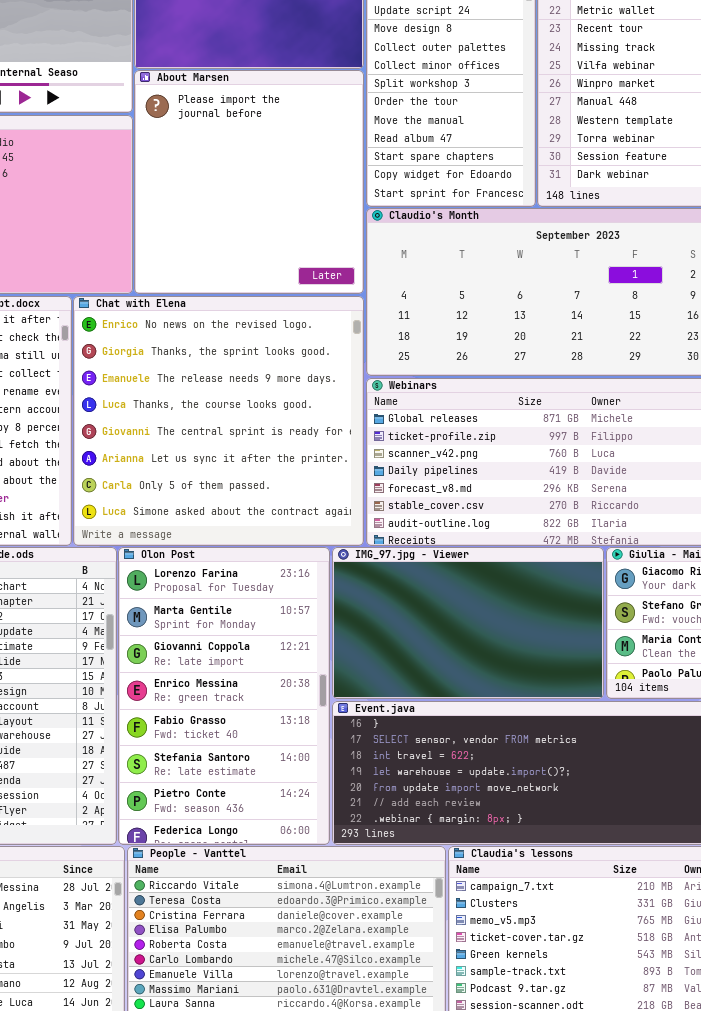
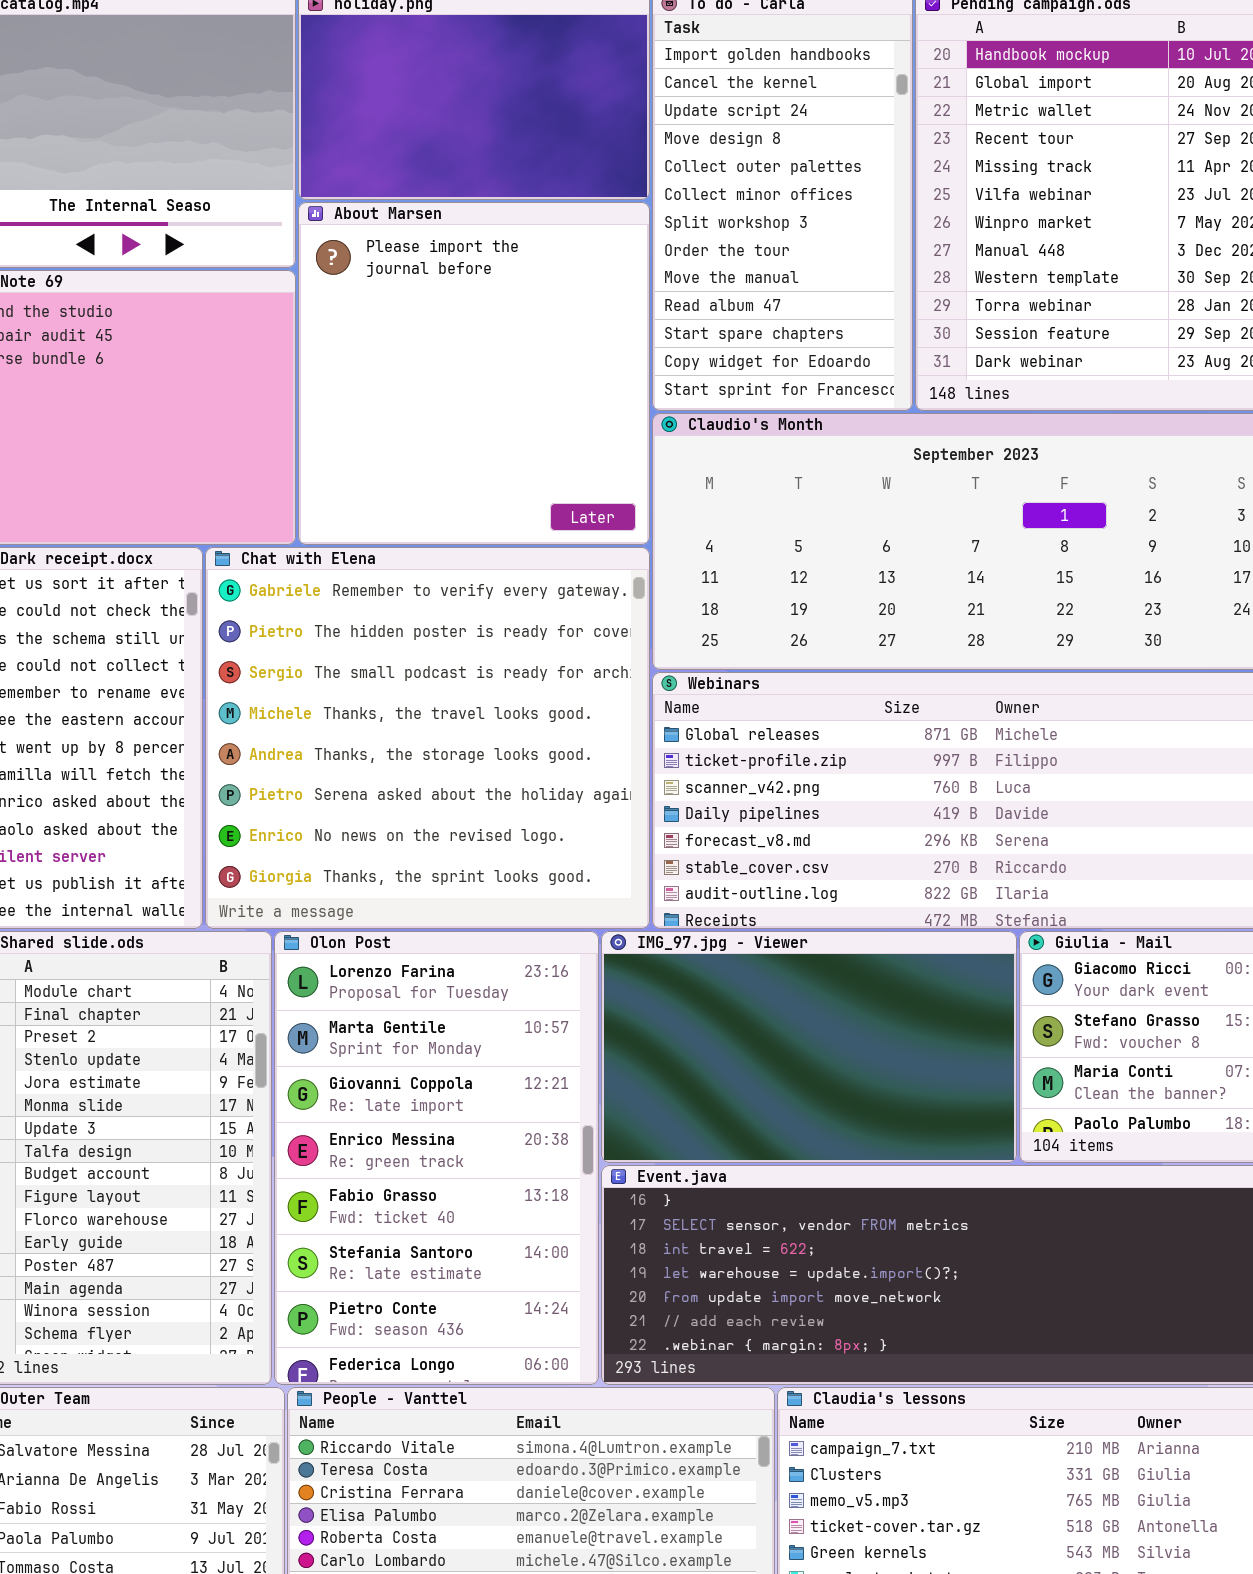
Chat with Elena: [73,296,364,546] -> [205,547,650,929], scrolled up 6 rows

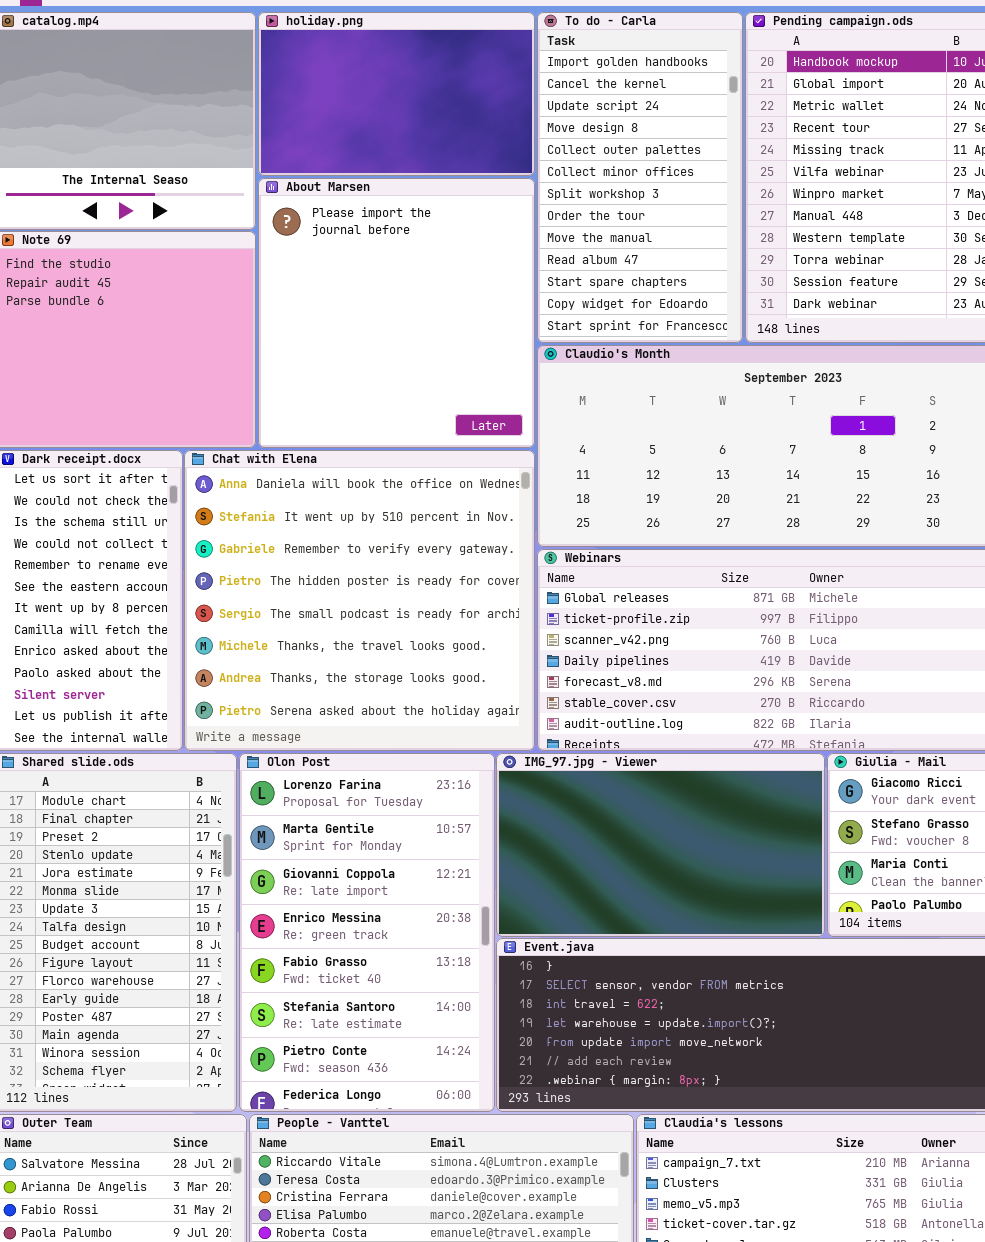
Chat with Elena: [205,547,650,929] -> [184,450,535,751], scrolled up 2 rows

